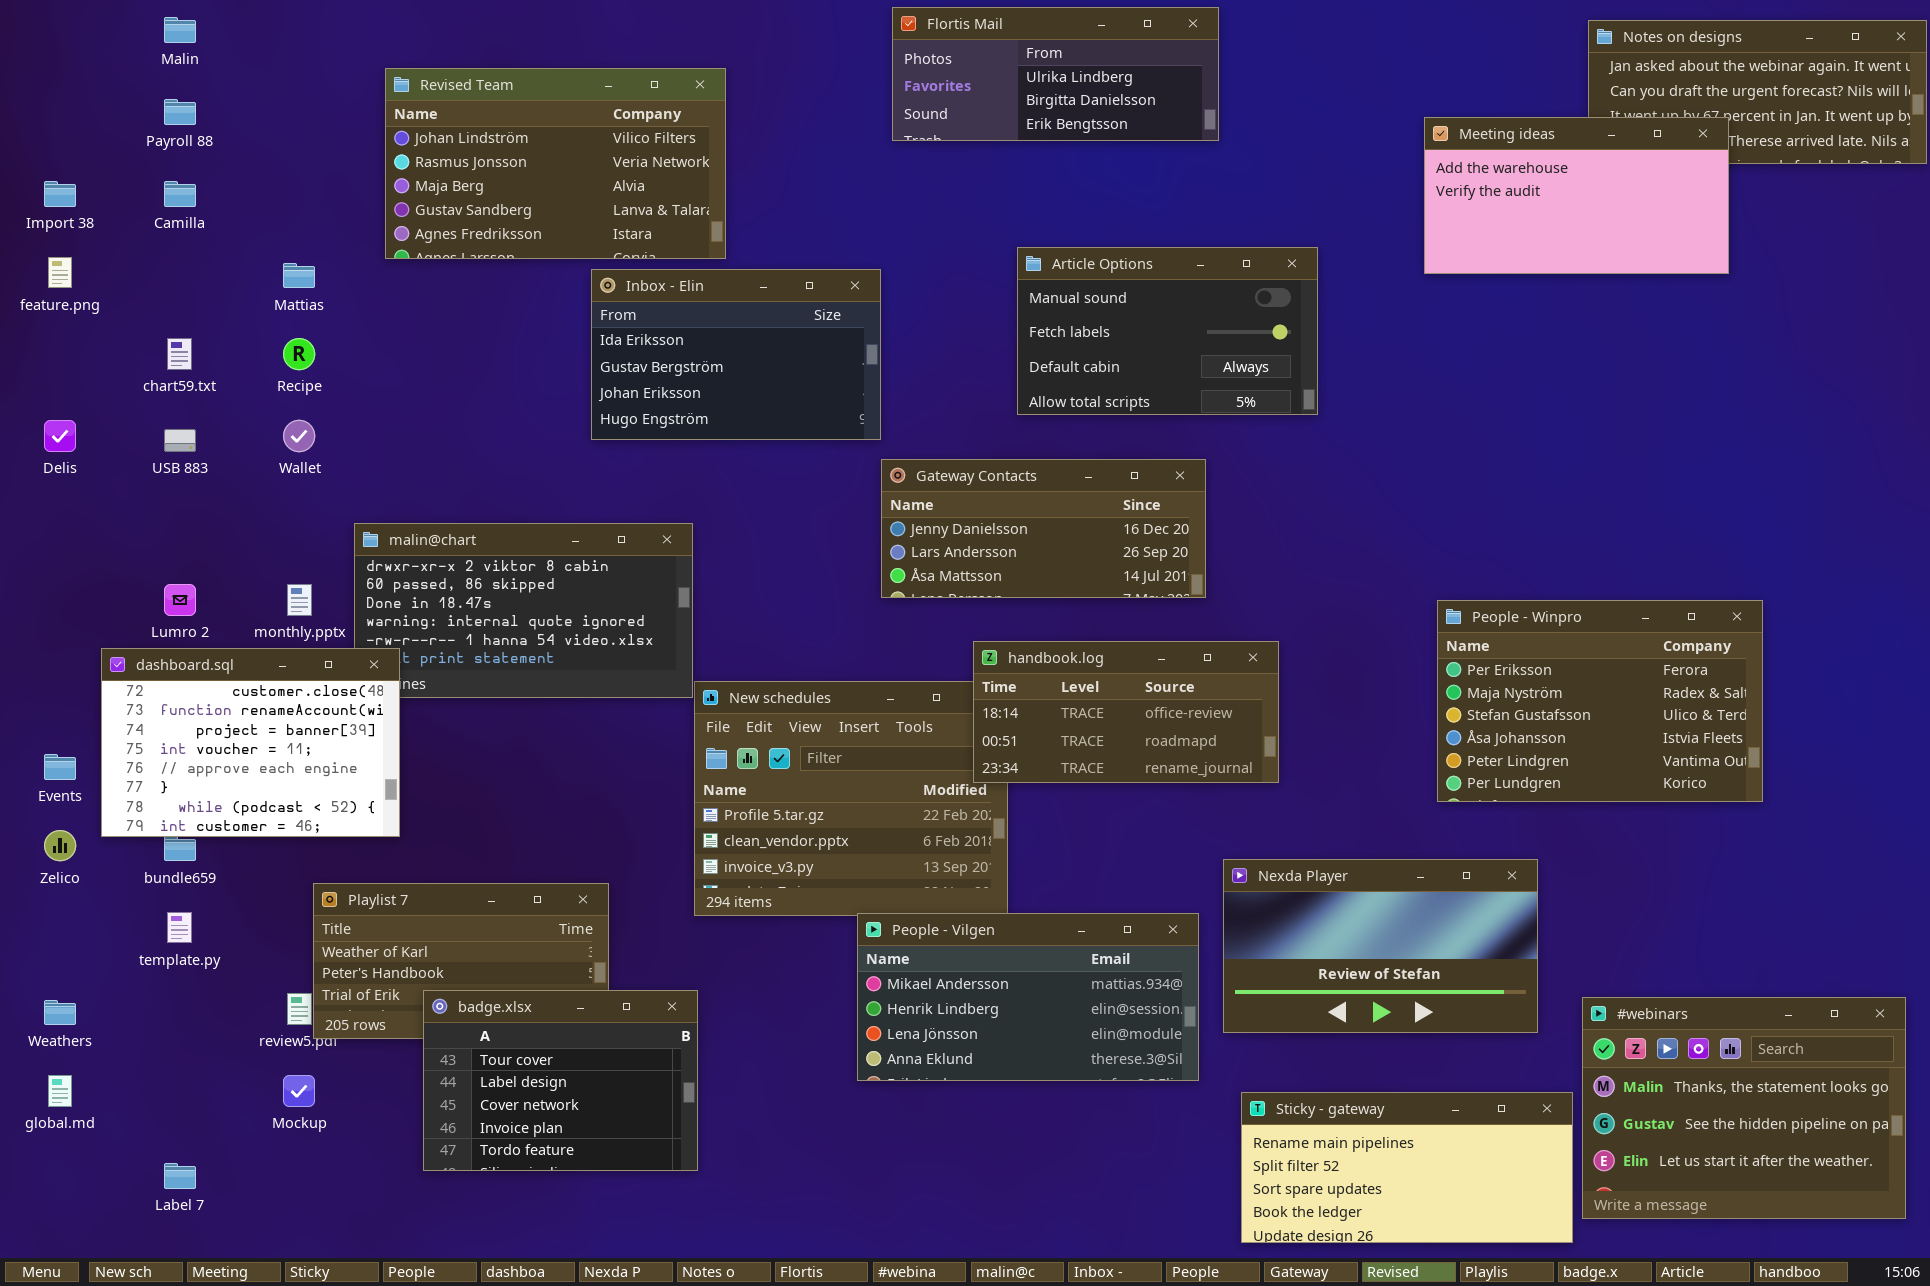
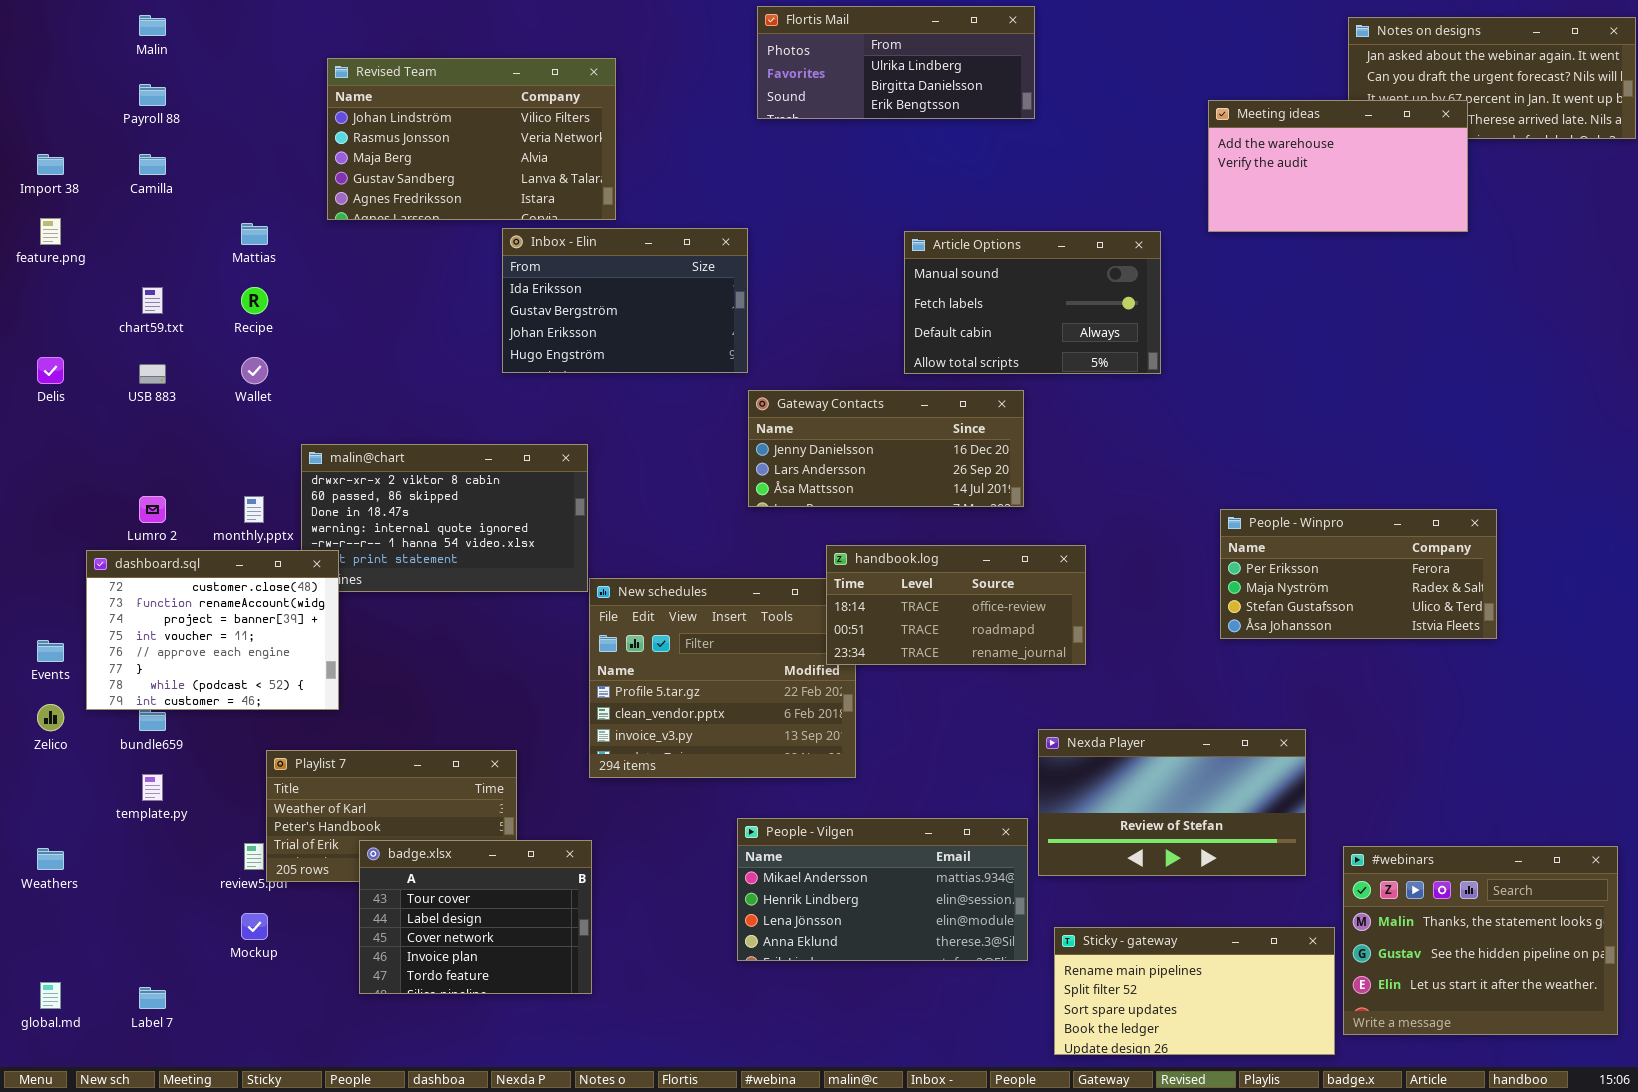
Article Options: [1017,247,1318,415] -> [904,231,1161,374], moved
People - Winpro: [1437,600,1763,802] -> [1220,509,1497,639], resized
People - Vilgen: [857,913,1199,1081] -> [737,818,1028,961], moved
global.md: [48,1075,72,1107] -> [40,982,61,1009], moved

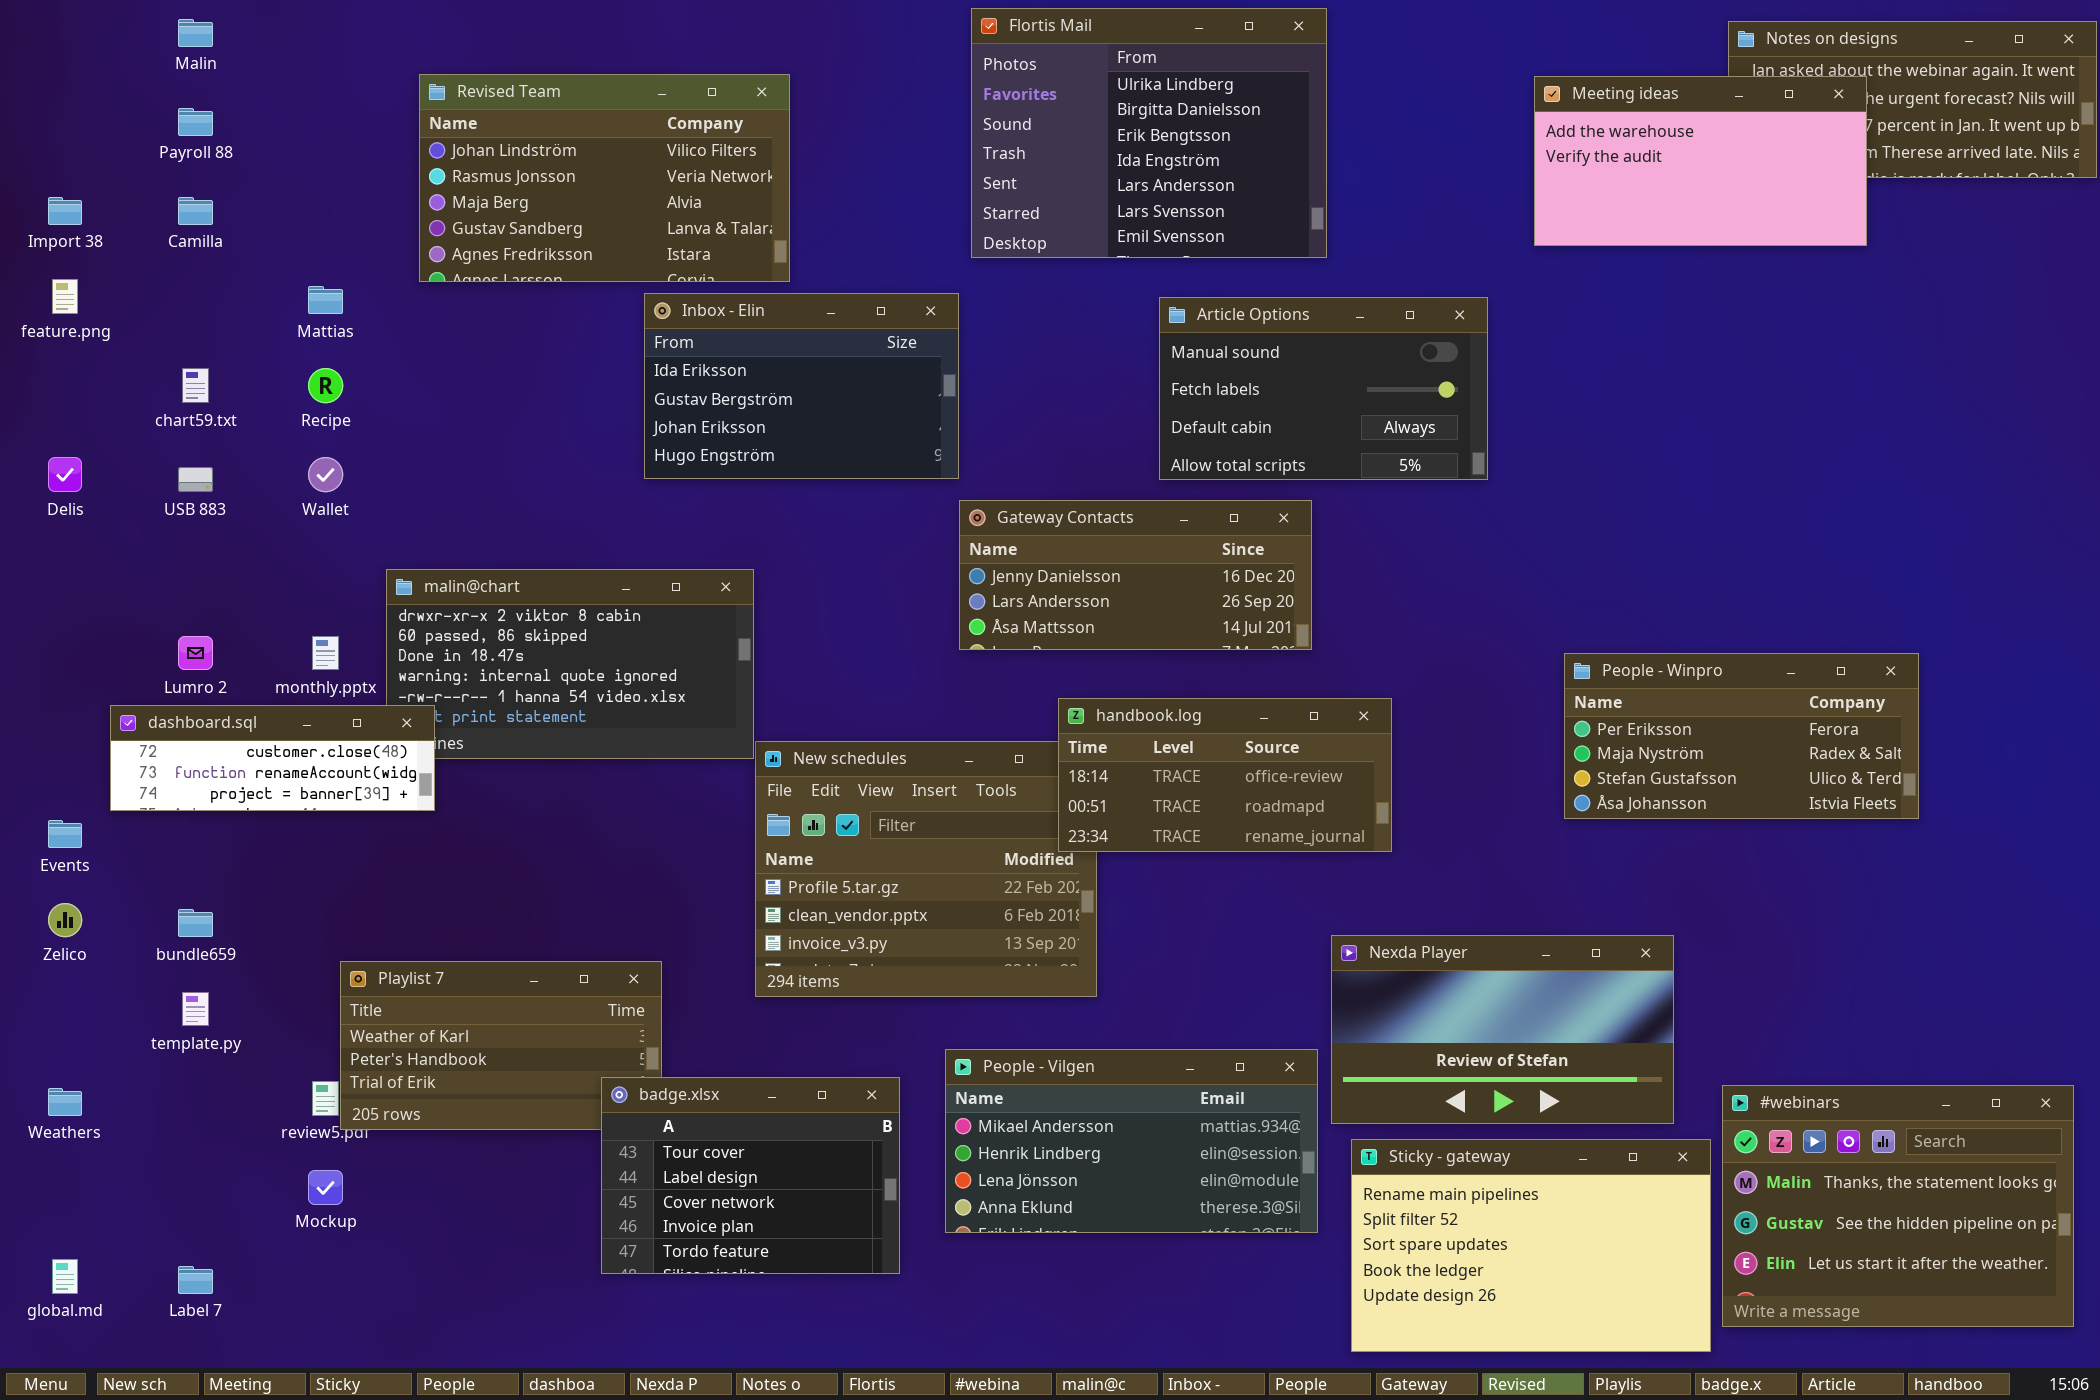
Flortis Mail: [757,6,1035,119] -> [971,8,1327,258], resized
Meeting ideas: [1208,100,1468,232] -> [1534,76,1867,246], moved
dashboard.sql: [86,550,339,710] -> [110,705,435,811], resized
badge.xlsx: [359,840,592,994] -> [601,1077,900,1274], moved
Sticky - gateway: [1054,927,1335,1055] -> [1351,1139,1711,1352], resized

